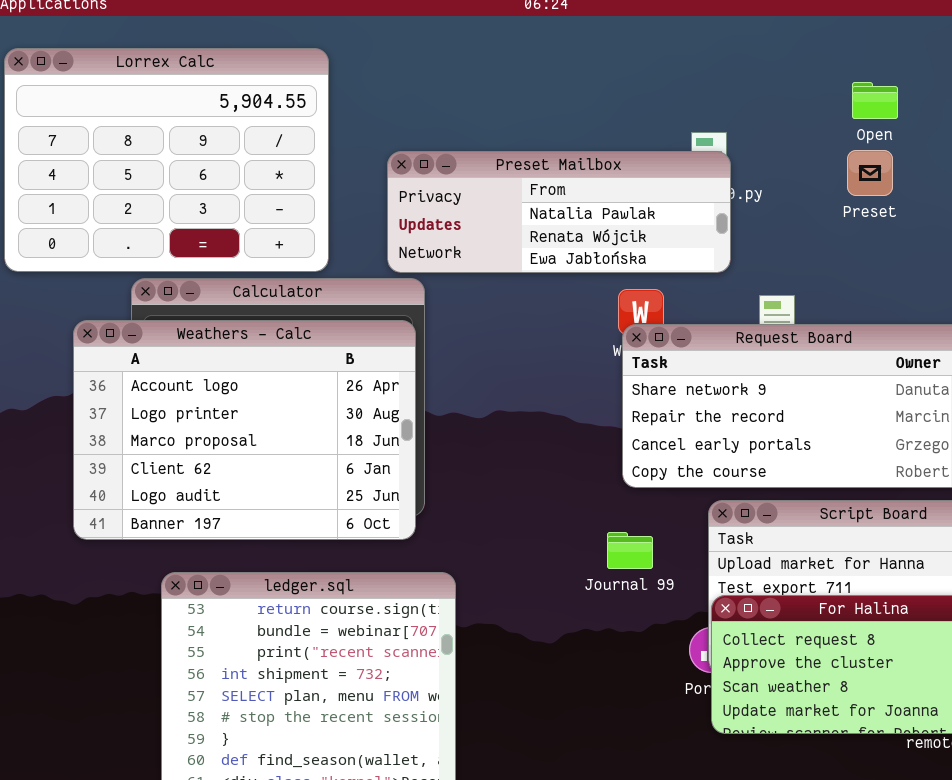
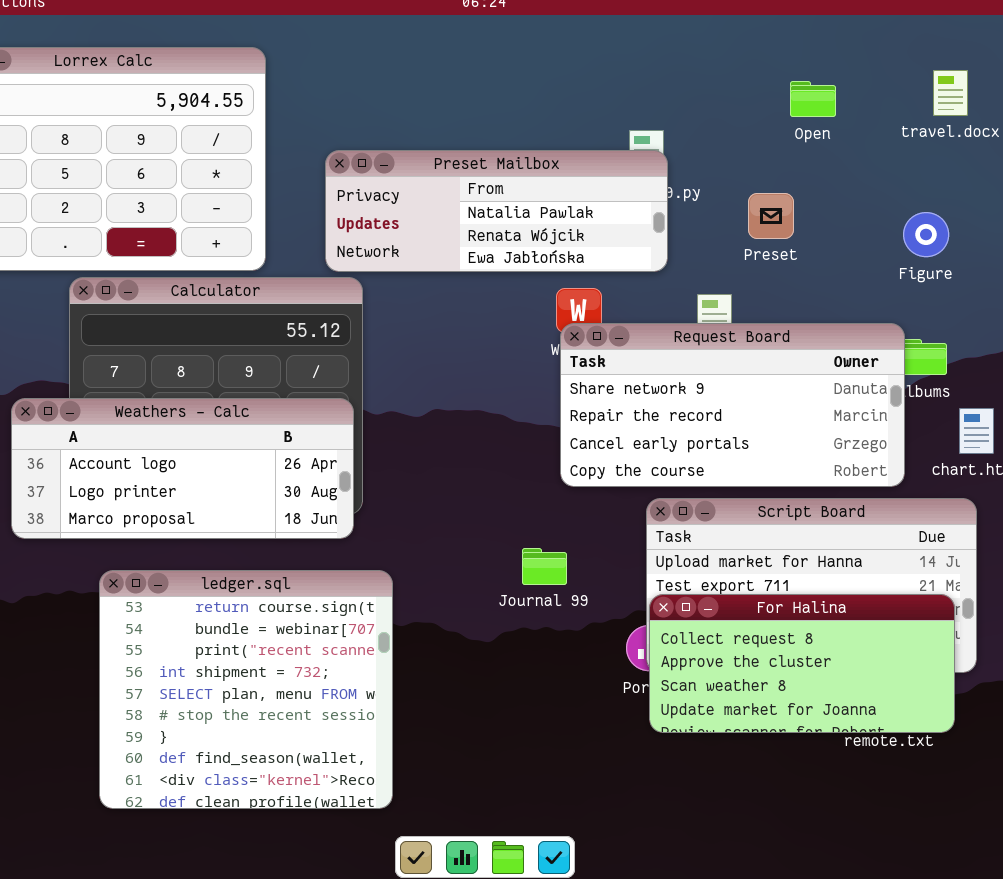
Preset: [847,150,893,196] -> [748,193,794,239], moved
Weathers - Calc: [73,320,416,540] -> [11,398,354,539], resized
Journal 99: [607,532,653,569] -> [522,548,567,585], moved

